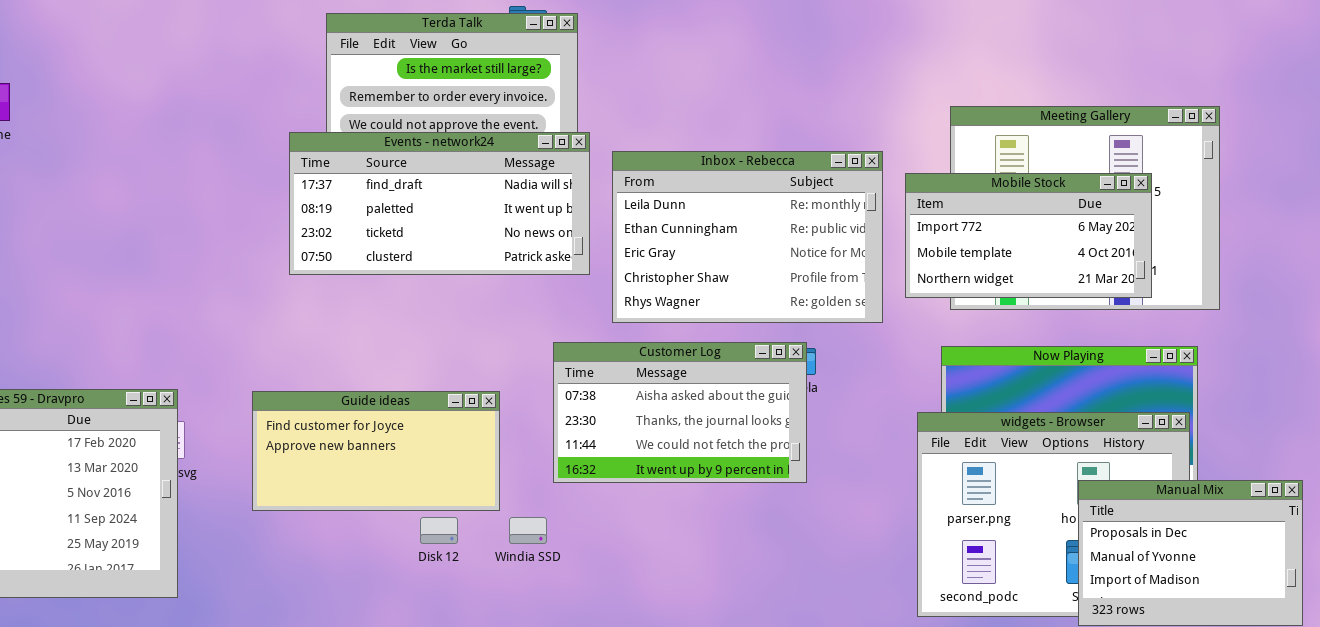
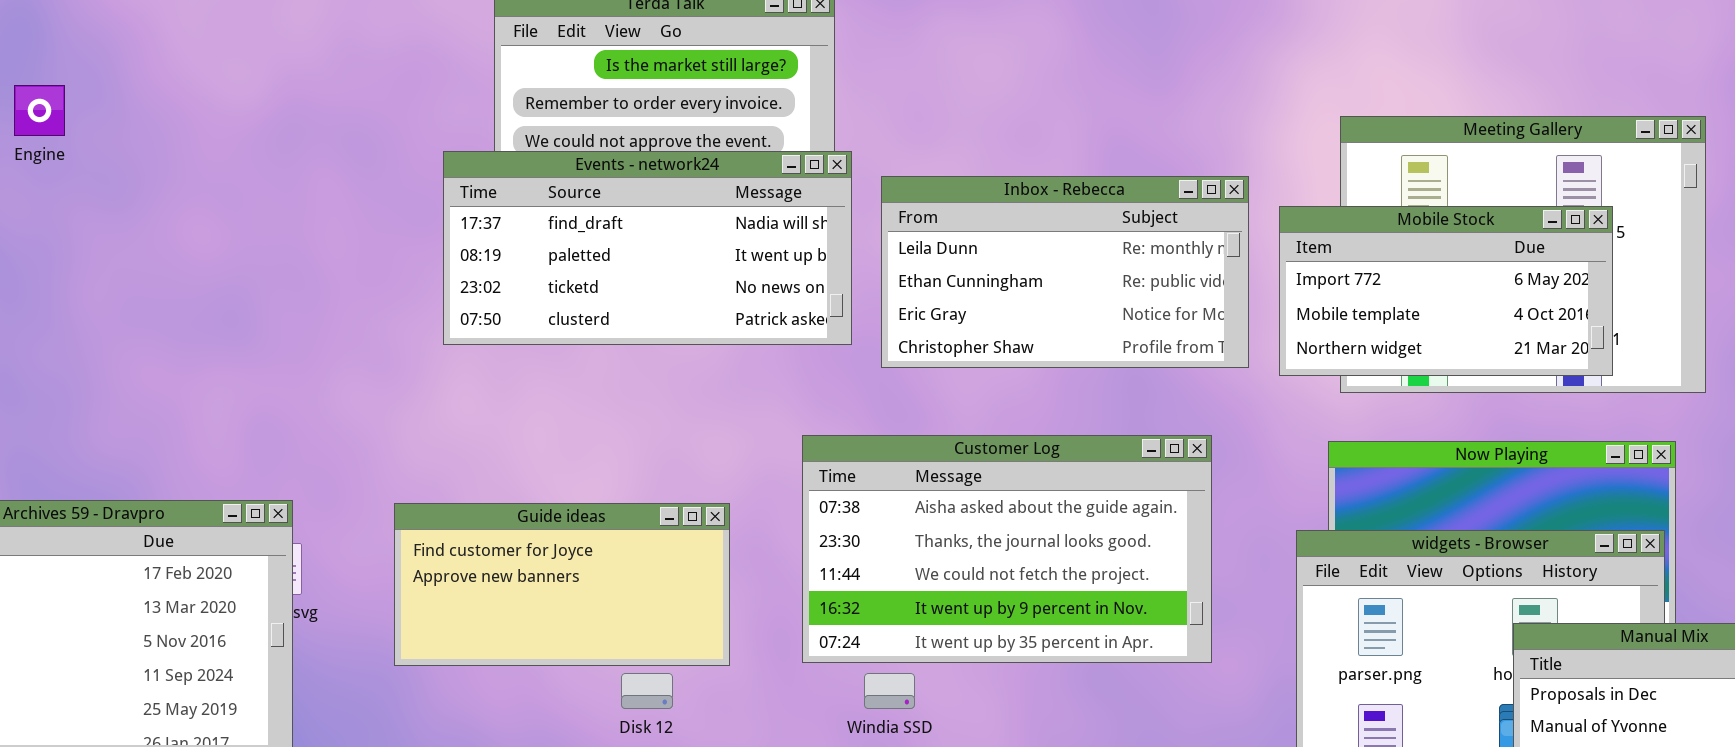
Inbox - Rebecca: [612,151,883,323] -> [881,176,1249,368], resized
Customer Log: [553,342,807,483] -> [802,435,1212,663], resized
Windia SSD: [509,517,547,544] -> [864,673,915,709], moved

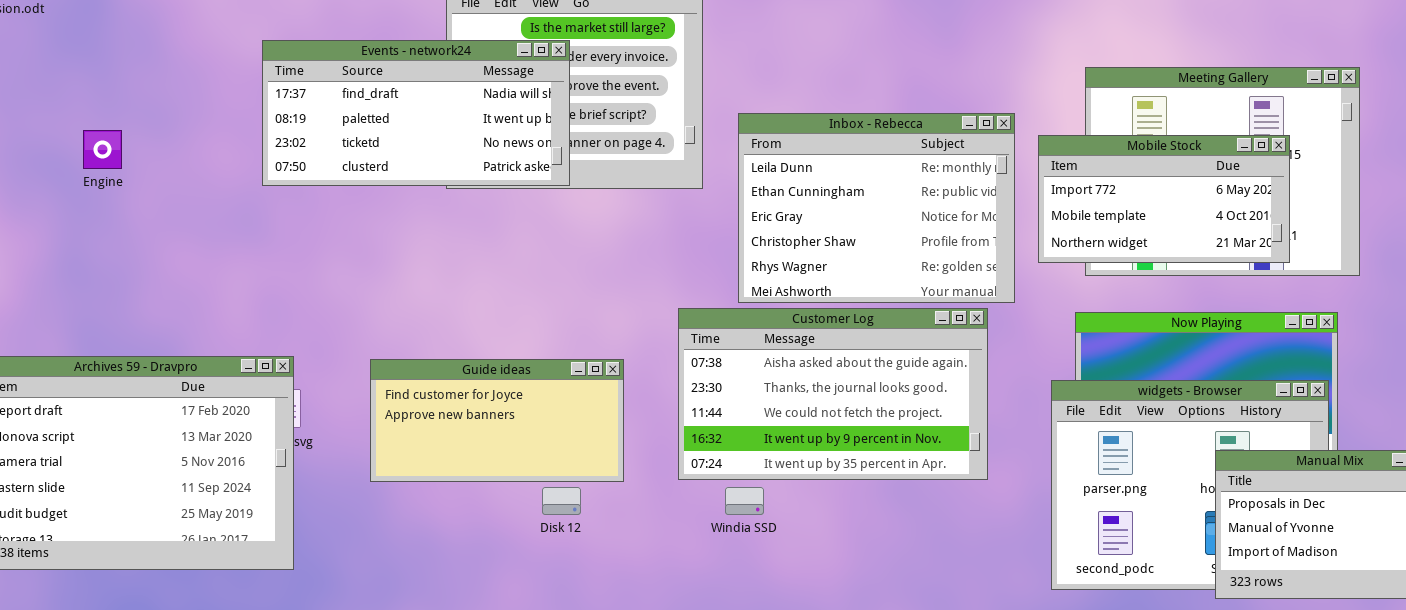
Engine: [14,85,65,136] -> [83,130,122,169], moved
Events - network24: [443,151,852,345] -> [262,40,570,186], moved
Inbox - Rebecca: [881,176,1249,368] -> [738,113,1015,303], resized

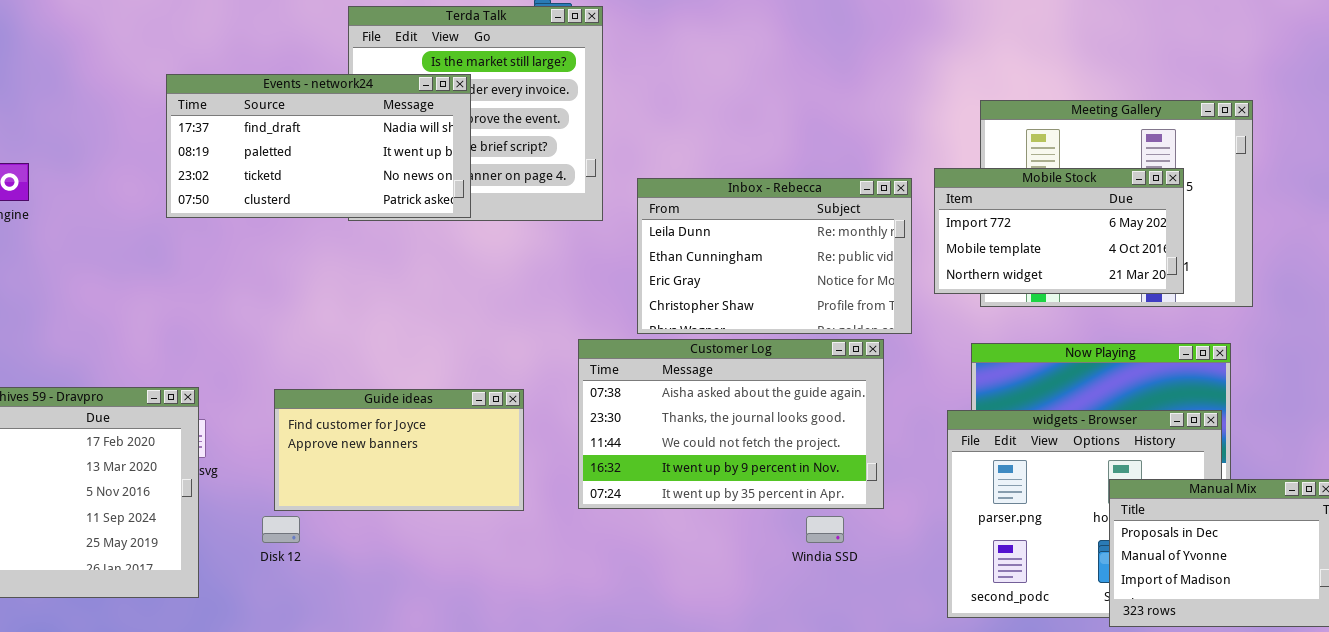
Inbox - Rebecca: [738,113,1015,303] -> [637,178,912,334], resized
Disk 12: [542,487,581,515] -> [262,516,300,543], moved
Windia SSD: [725,487,764,515] -> [806,516,844,543], moved

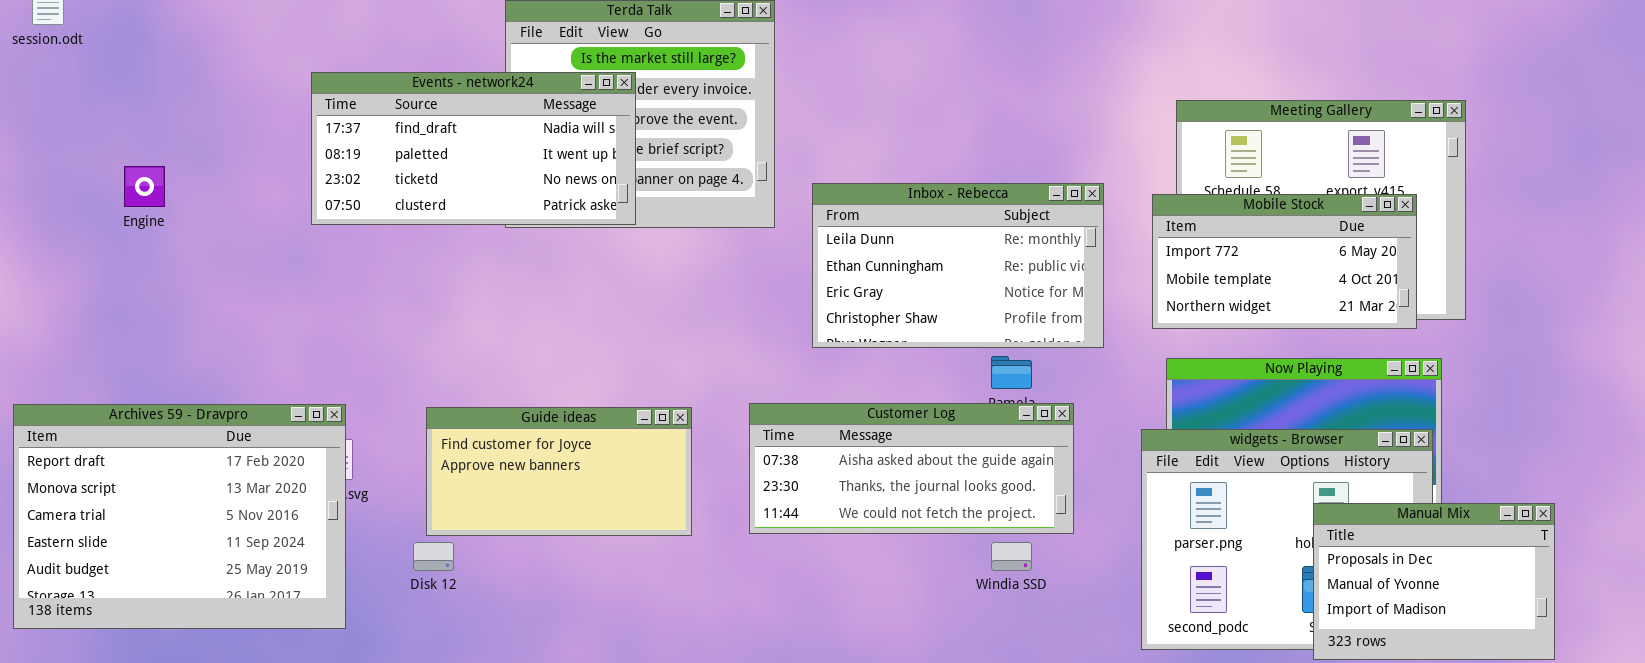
Mobile Stock: [934,168,1184,294] -> [1152,194,1417,329], moved
Customer Log: [578,339,884,509] -> [749,403,1074,534], resized

